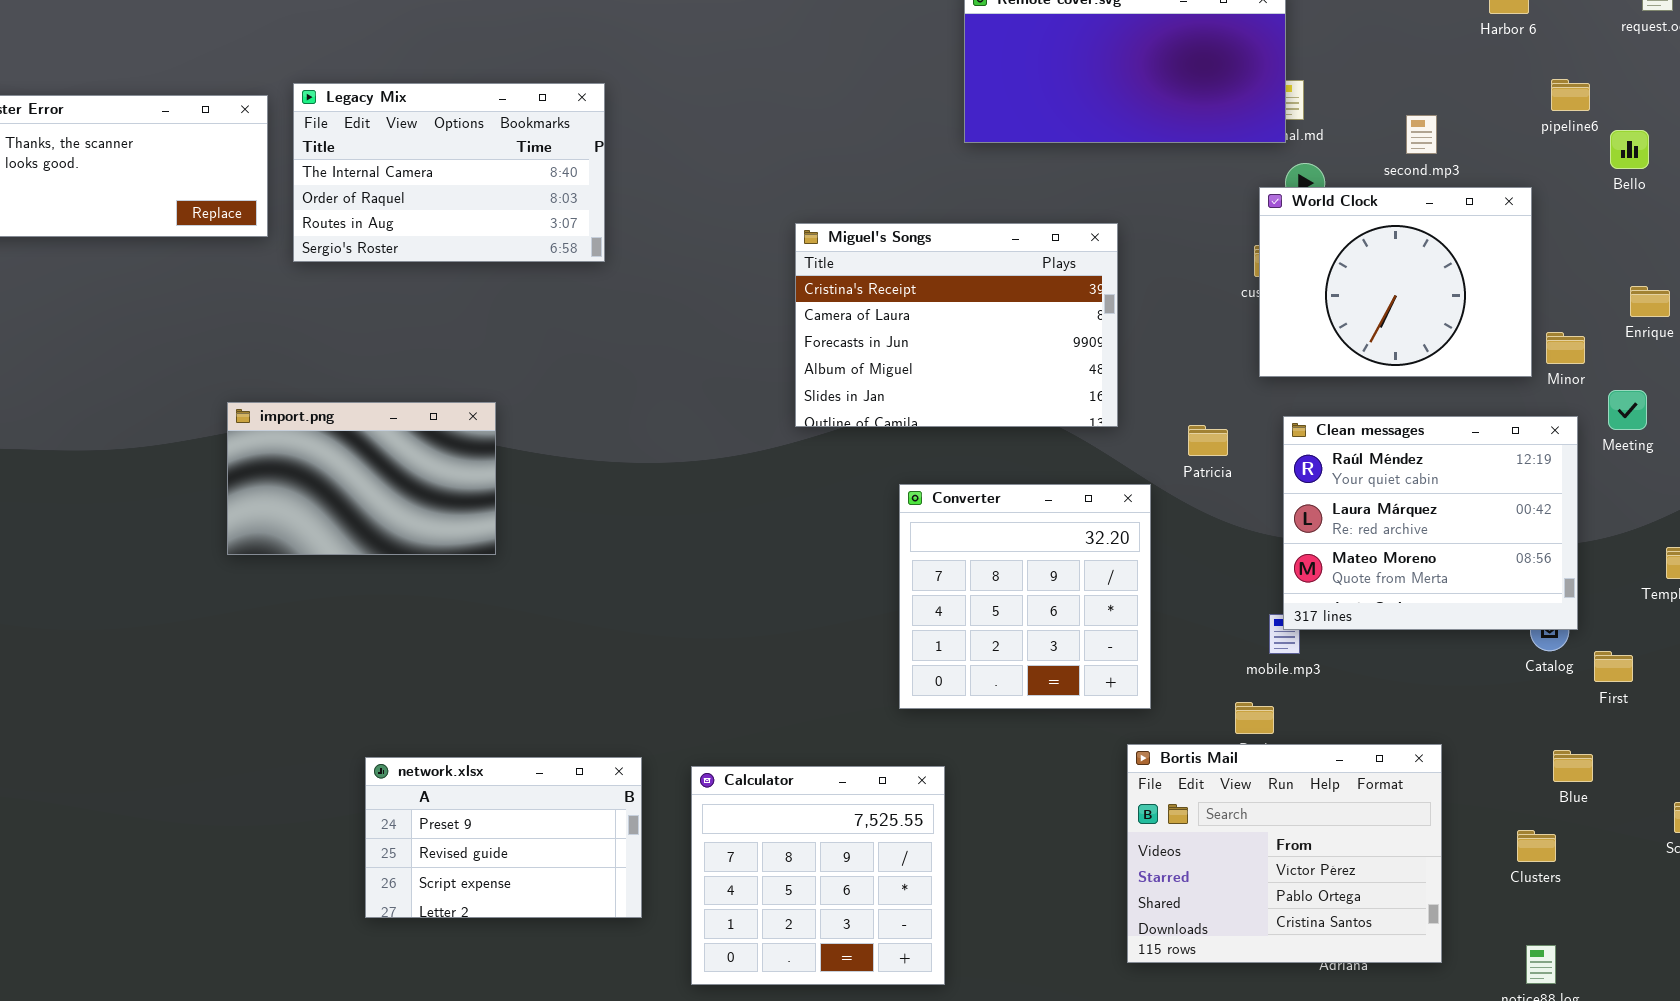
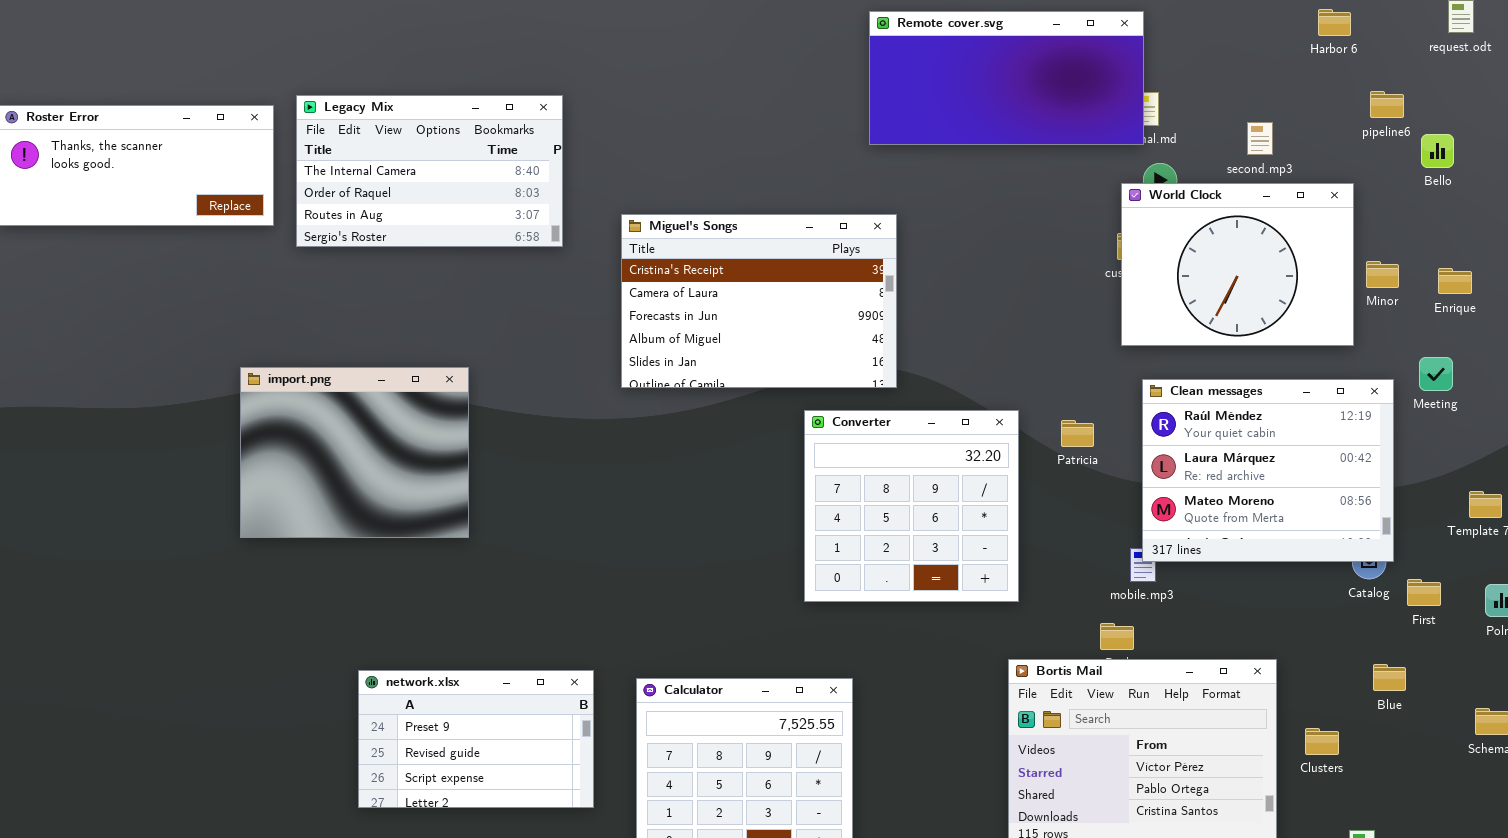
Miguel's Songs: [795,223,1118,427] -> [621,214,897,388], moved
Minor: [1546,332,1585,364] -> [1366,261,1399,288], moved
import.png: [227,402,496,555] -> [240,367,469,538], resized
Patricia: [1188,425,1228,456] -> [1061,420,1094,447], moved
Converter: [899,484,1151,709] -> [804,410,1019,602], moved
Clusters: [1517,830,1556,862] -> [1305,728,1339,755], moved

